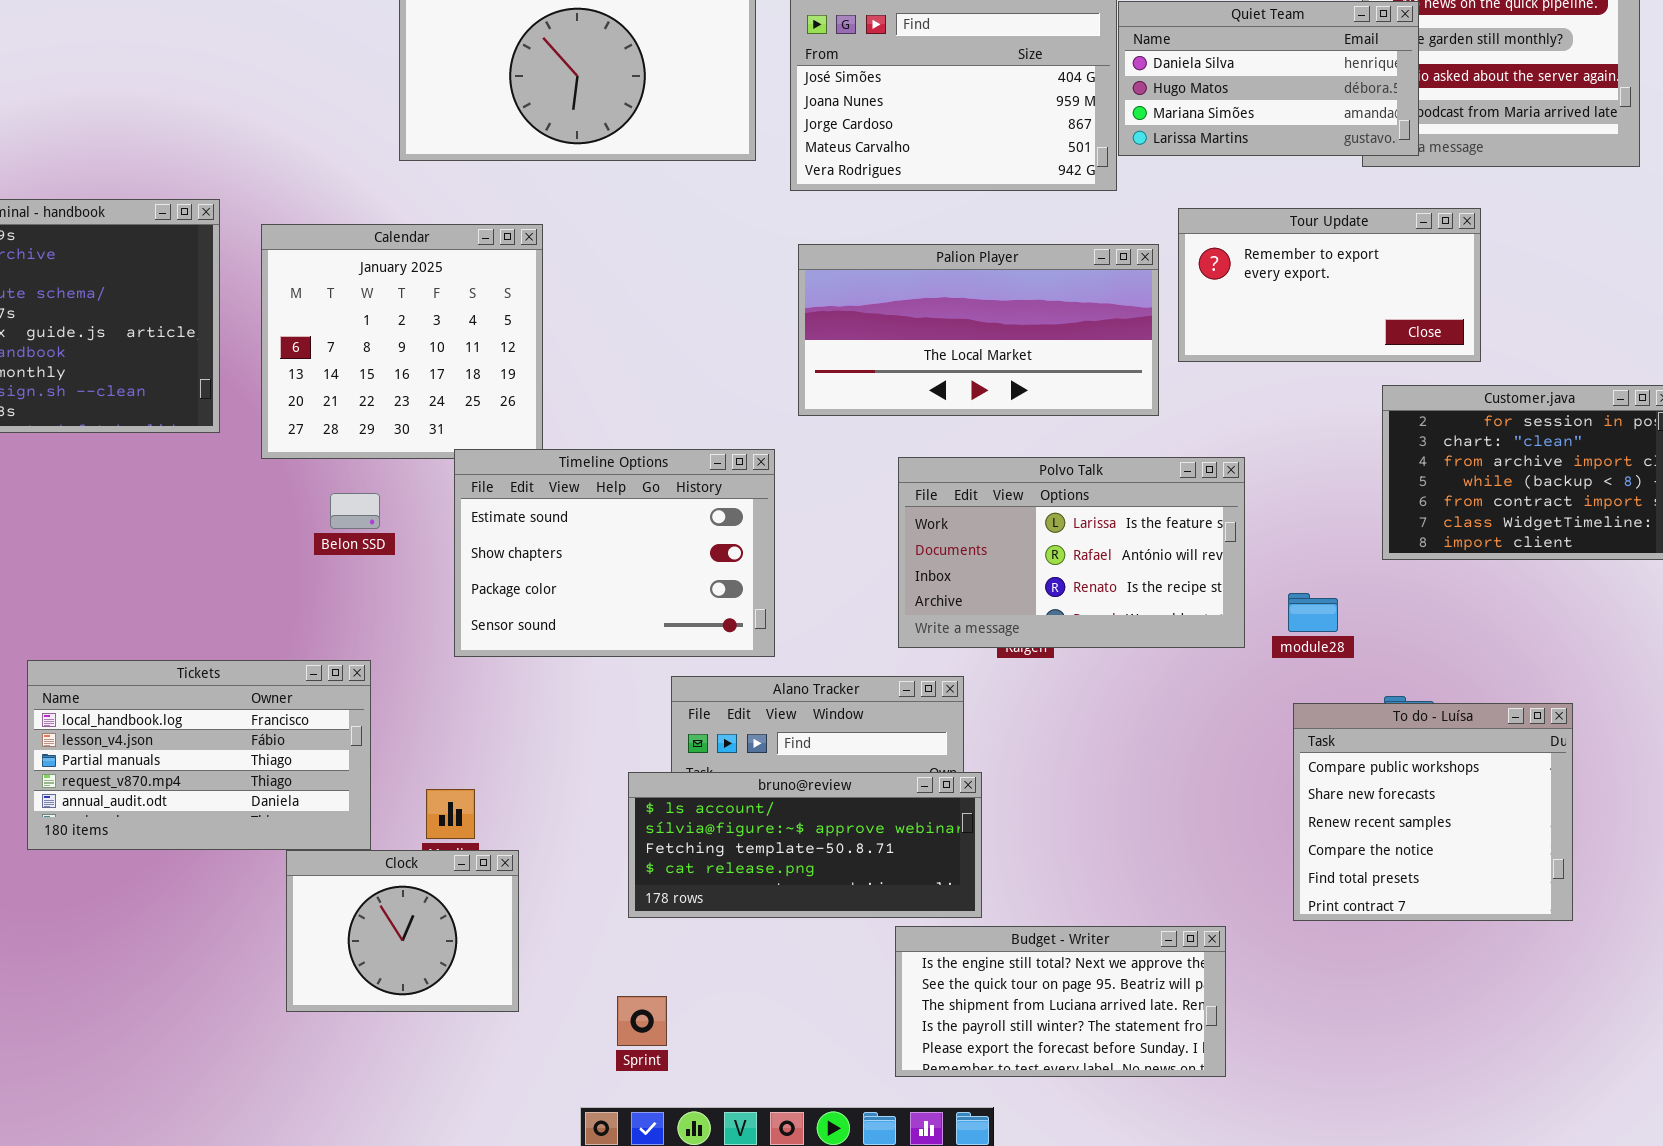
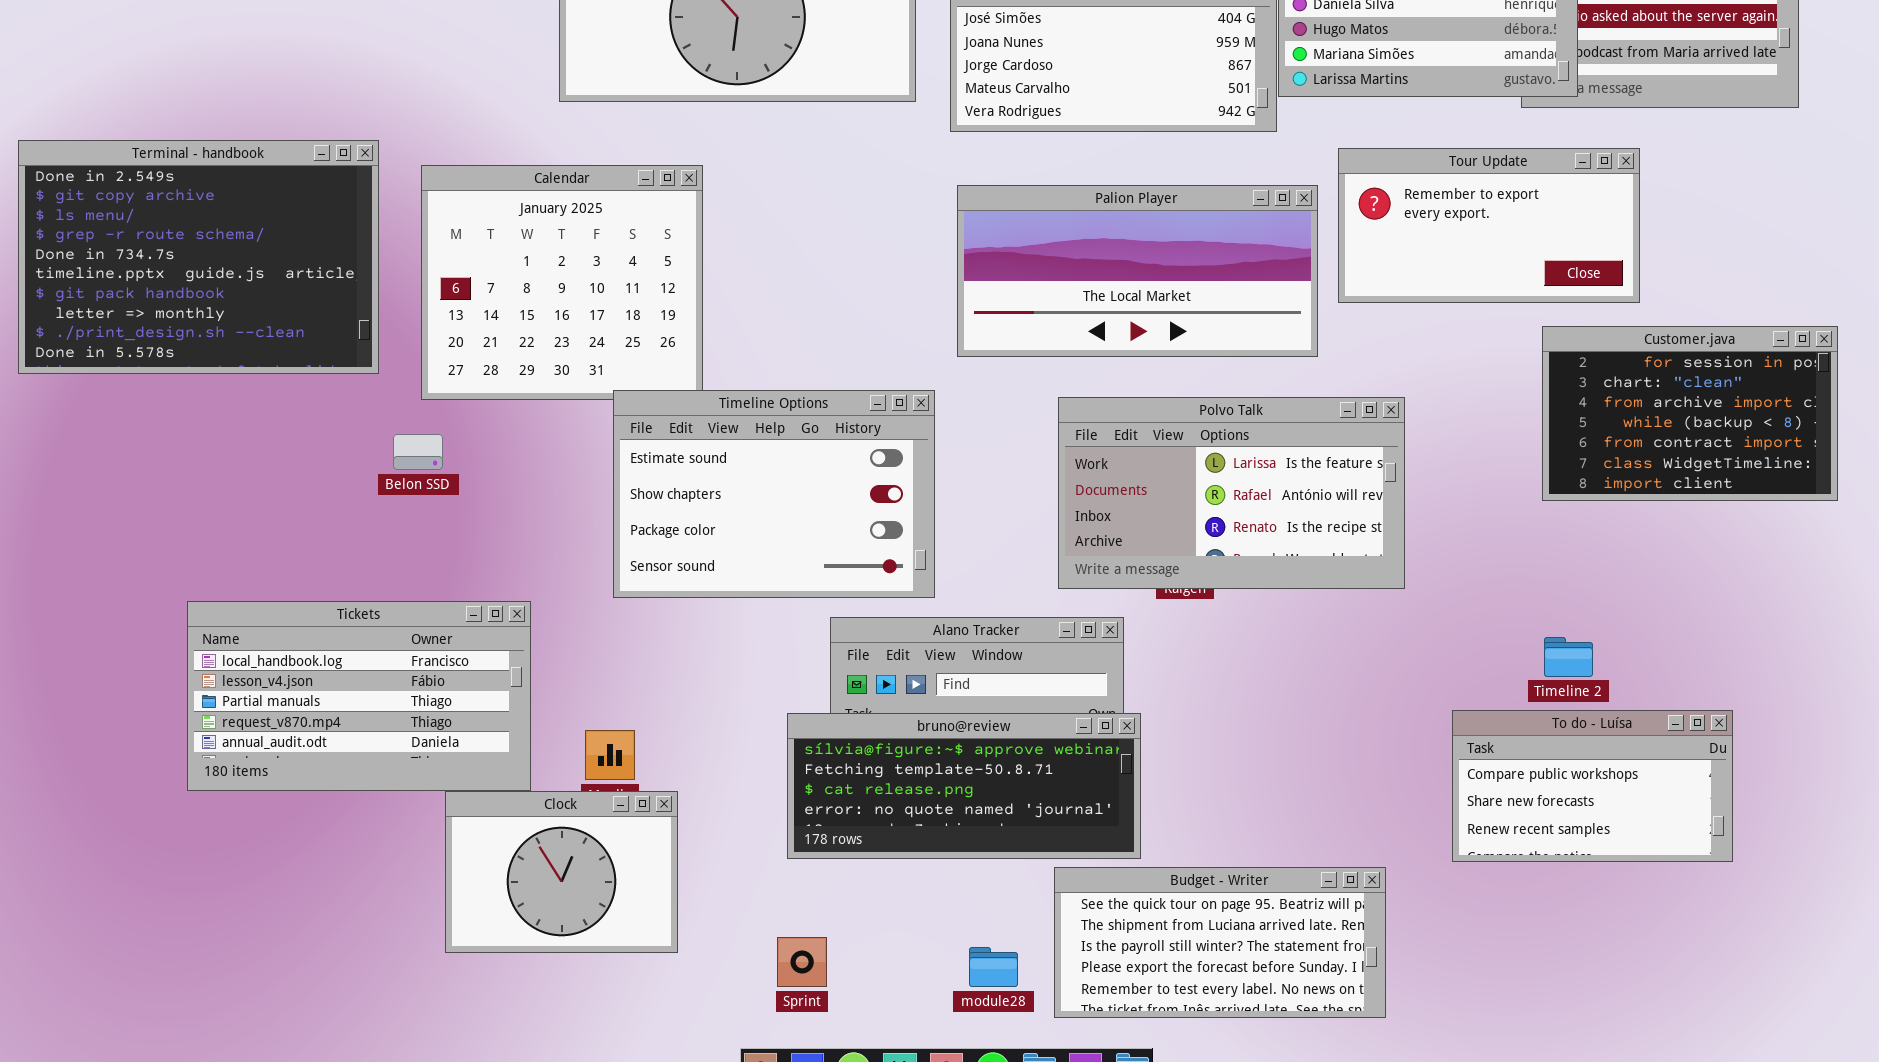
Belon SSD: [330,493,380,529] -> [393,434,443,470], moved
module28: [1288,593,1338,632] -> [969,947,1018,987], moved
To do - Luísa: [1293,703,1573,921] -> [1452,710,1733,862], resized
bruno@review: [628,772,982,918] -> [787,713,1141,859], scrolled down 1 row
Budget - Writer: [895,926,1226,1077] -> [1054,867,1386,1018], scrolled down 1 row

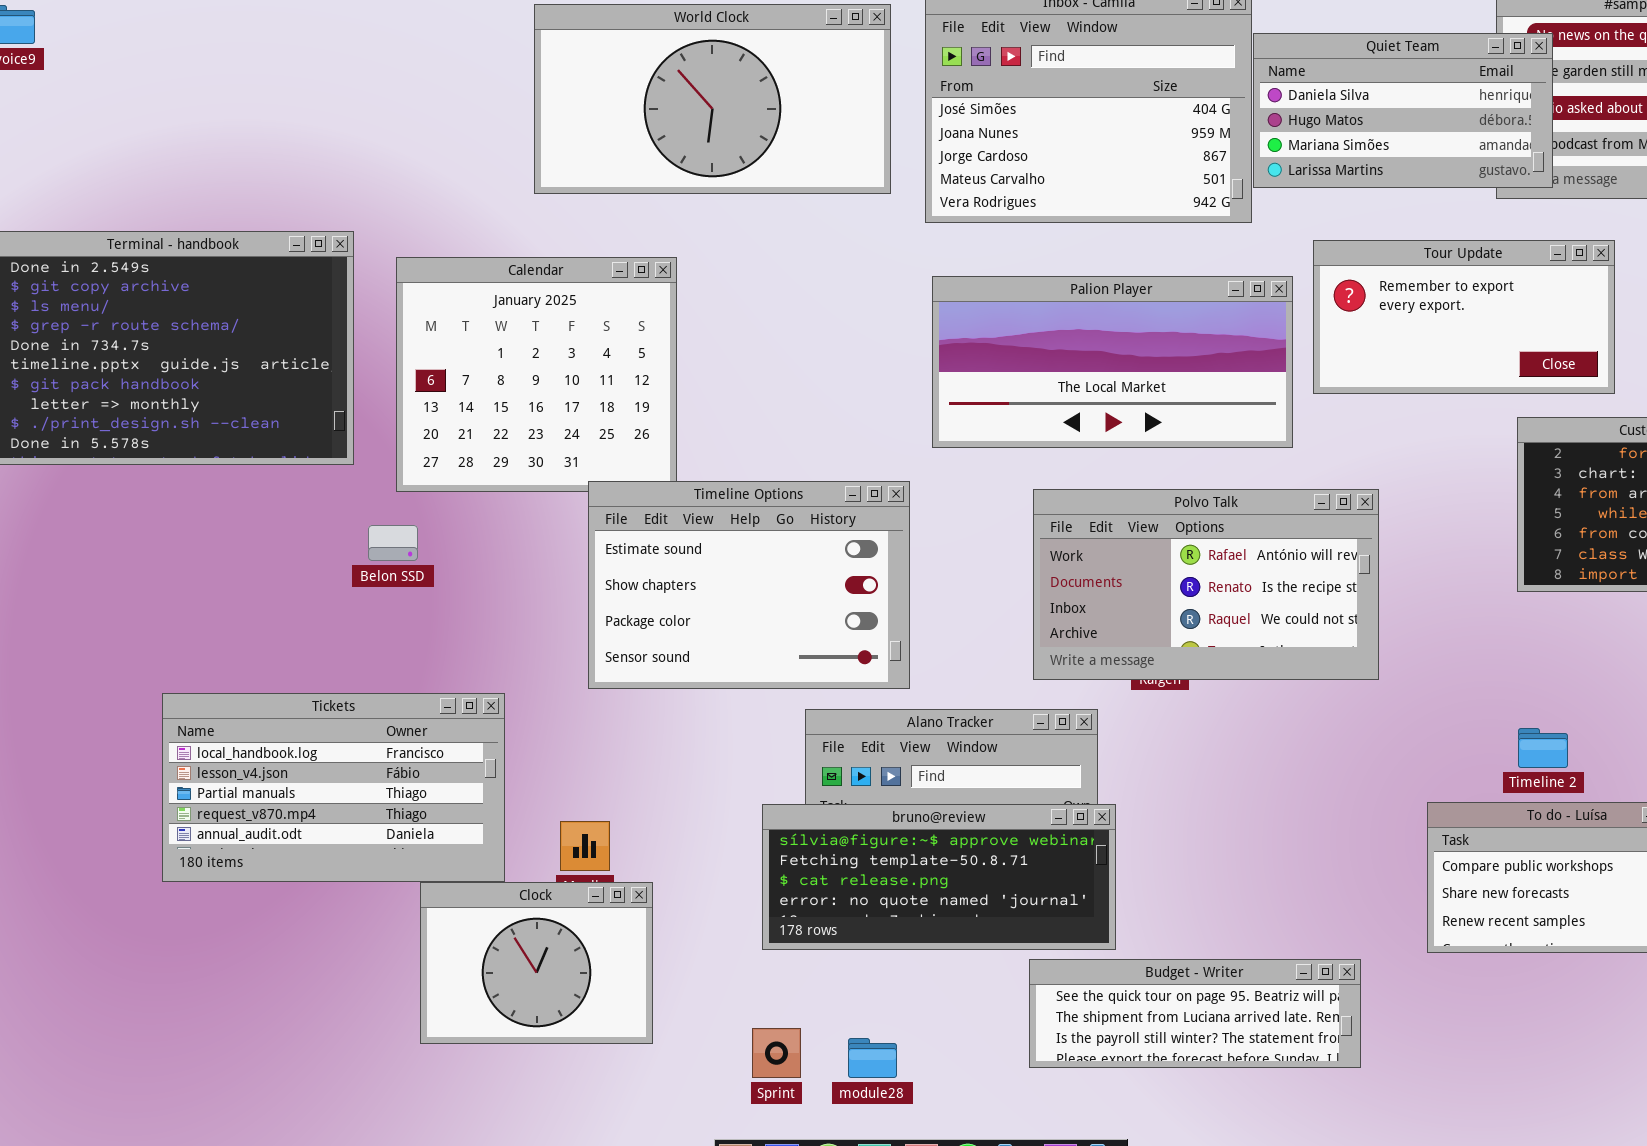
Polvo Talk: [1058,397,1405,589] -> [1033,489,1379,680], scrolled down 1 row
Budget - Writer: [1054,867,1386,1018] -> [1029,959,1361,1068], resized
module28: [969,947,1018,987] -> [848,1038,897,1078], moved

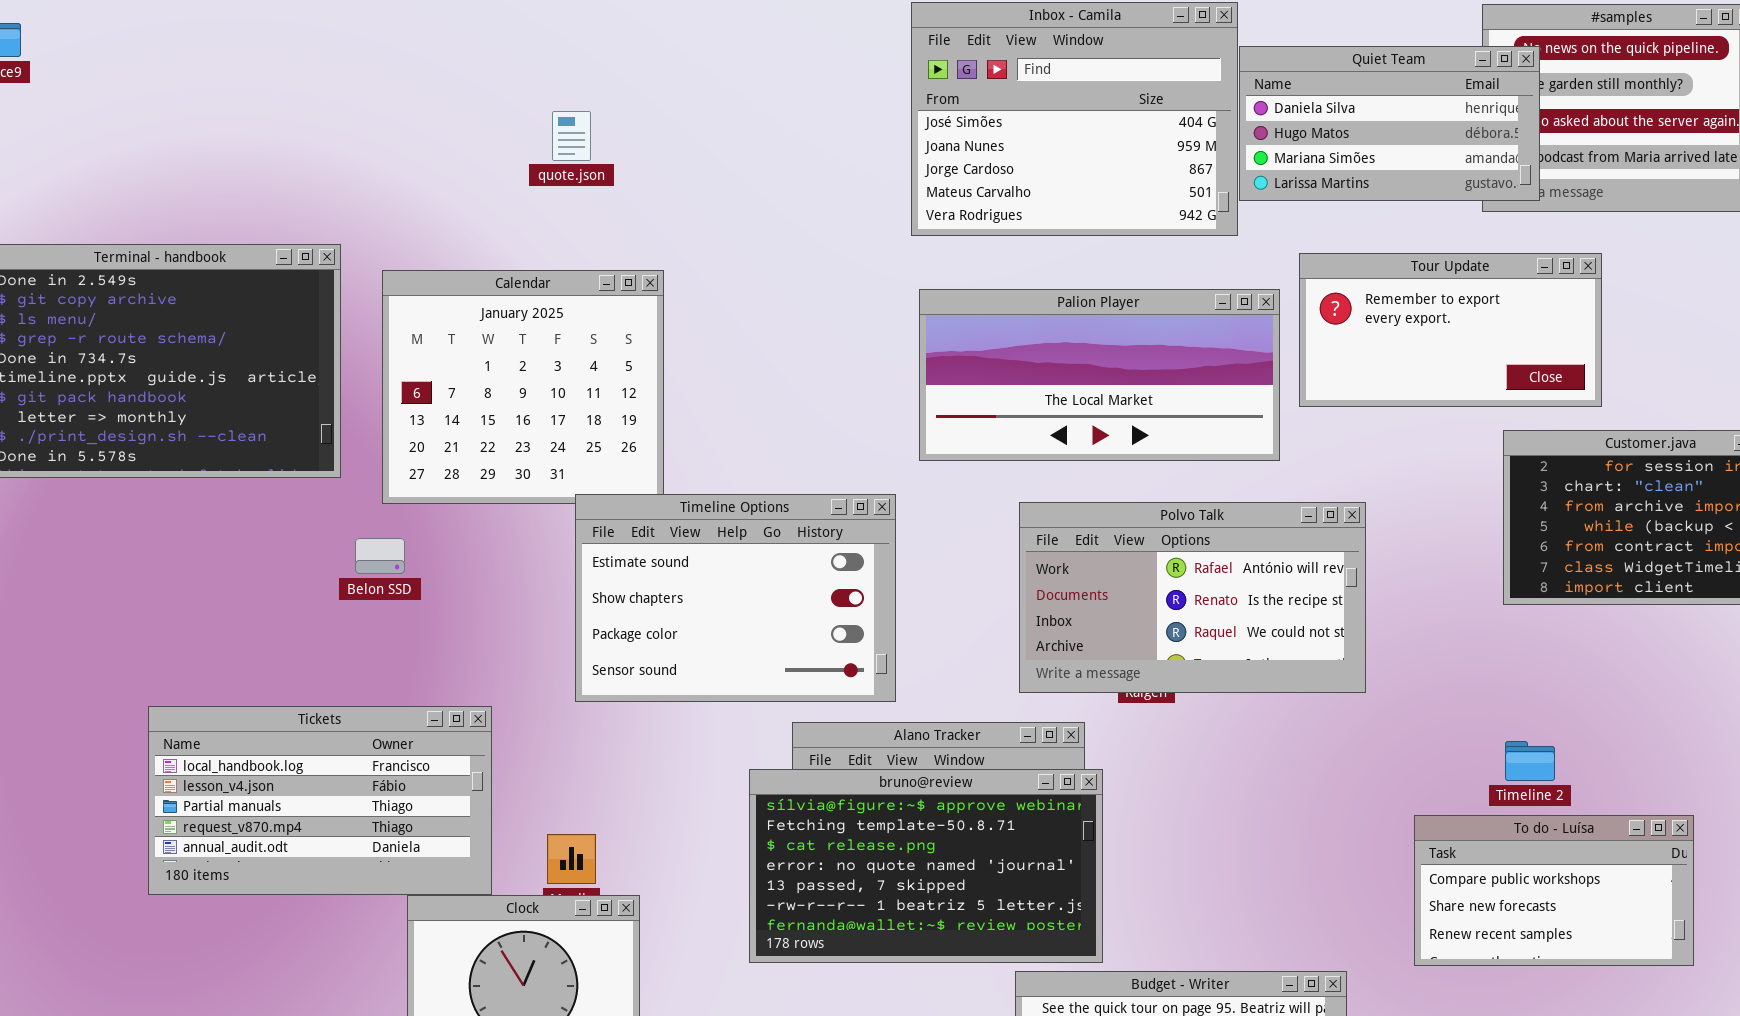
World Clock: [534,4,891,194] -> none, closed
bruno@review: [762,804,1116,950] -> [749,769,1103,963], resized

